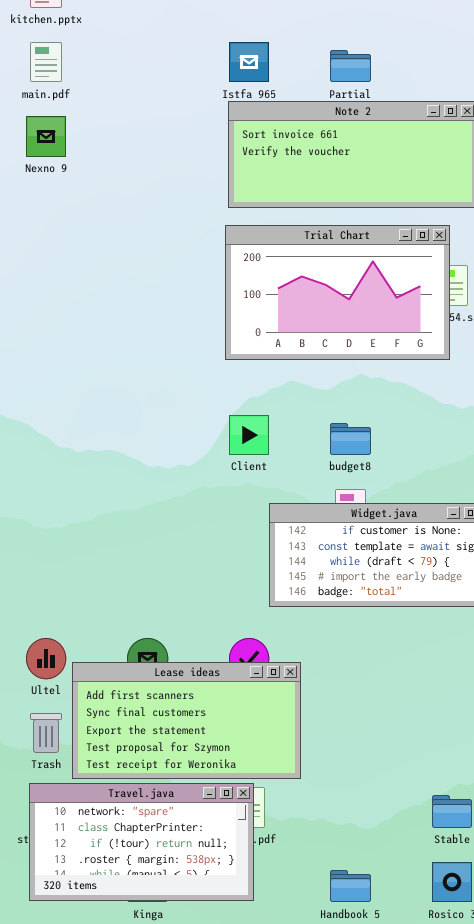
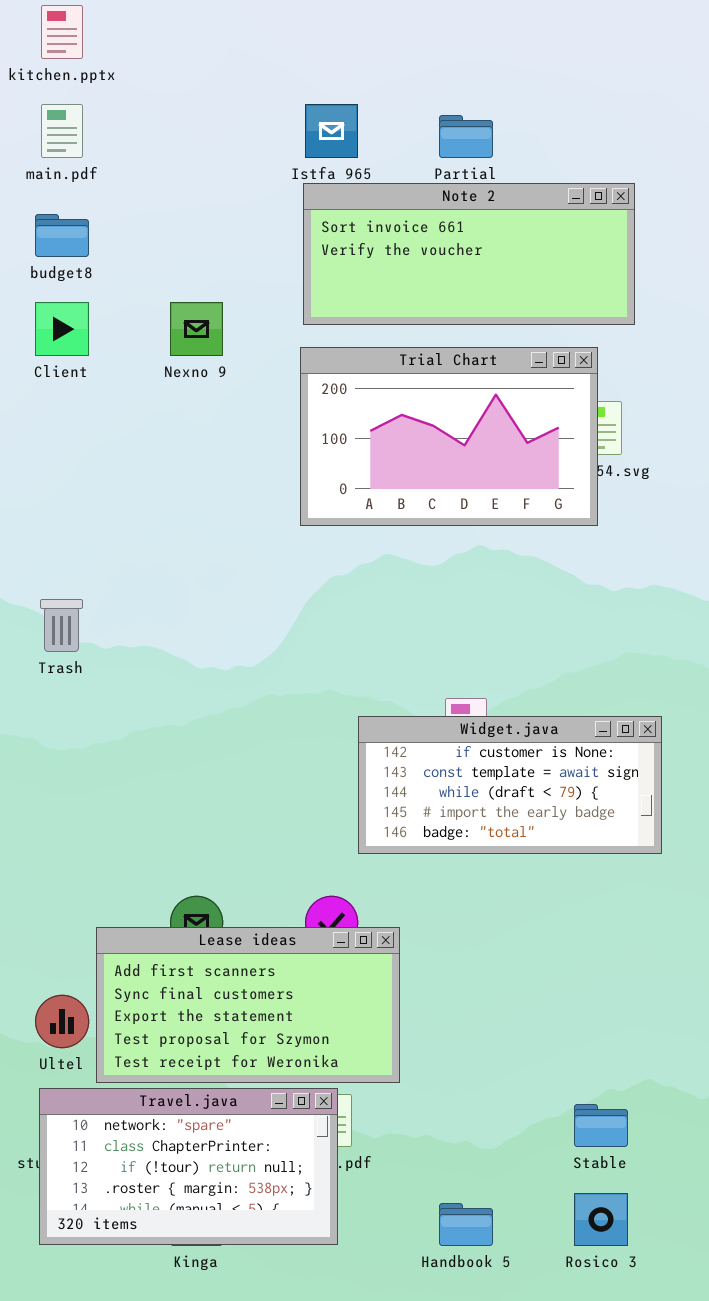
Nexno 9: [26,116,66,157] -> [170,302,223,356], moved
Client: [229,415,269,455] -> [35,302,89,356], moved
budget8: [330,423,371,455] -> [35,214,89,257], moved
Ultel: [26,638,66,679] -> [35,995,89,1048], moved
Trash: [30,713,62,753] -> [40,599,83,652], moved

